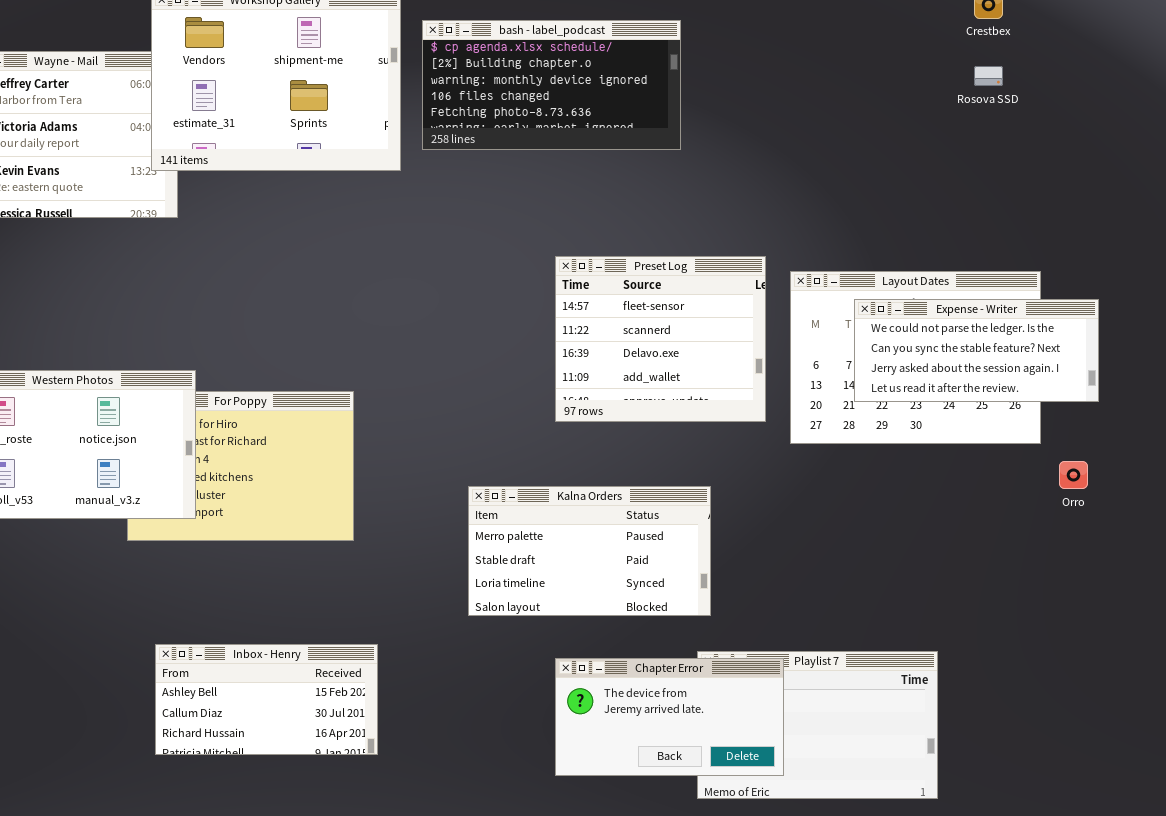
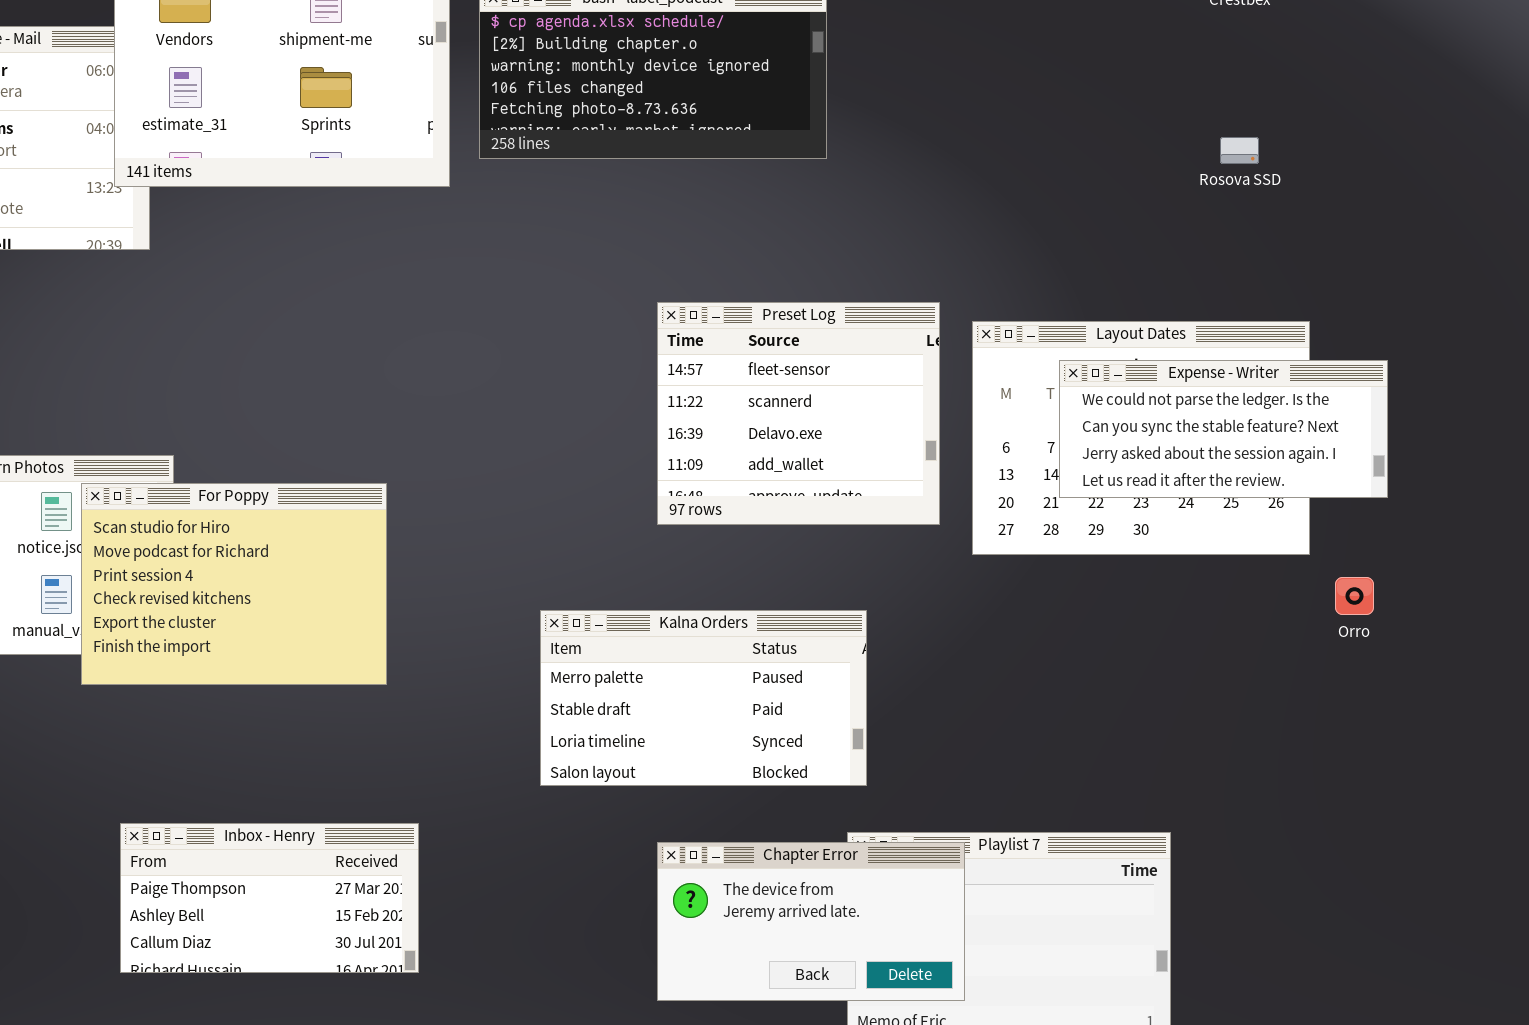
Rosova SSD: [974,66,1003,86] -> [1220,137,1259,164], moved
For Poppy: [127,391,354,541] -> [81,483,387,685], raised
Inbox - Henry: [155,644,378,755] -> [120,823,419,973], scrolled up 1 row

